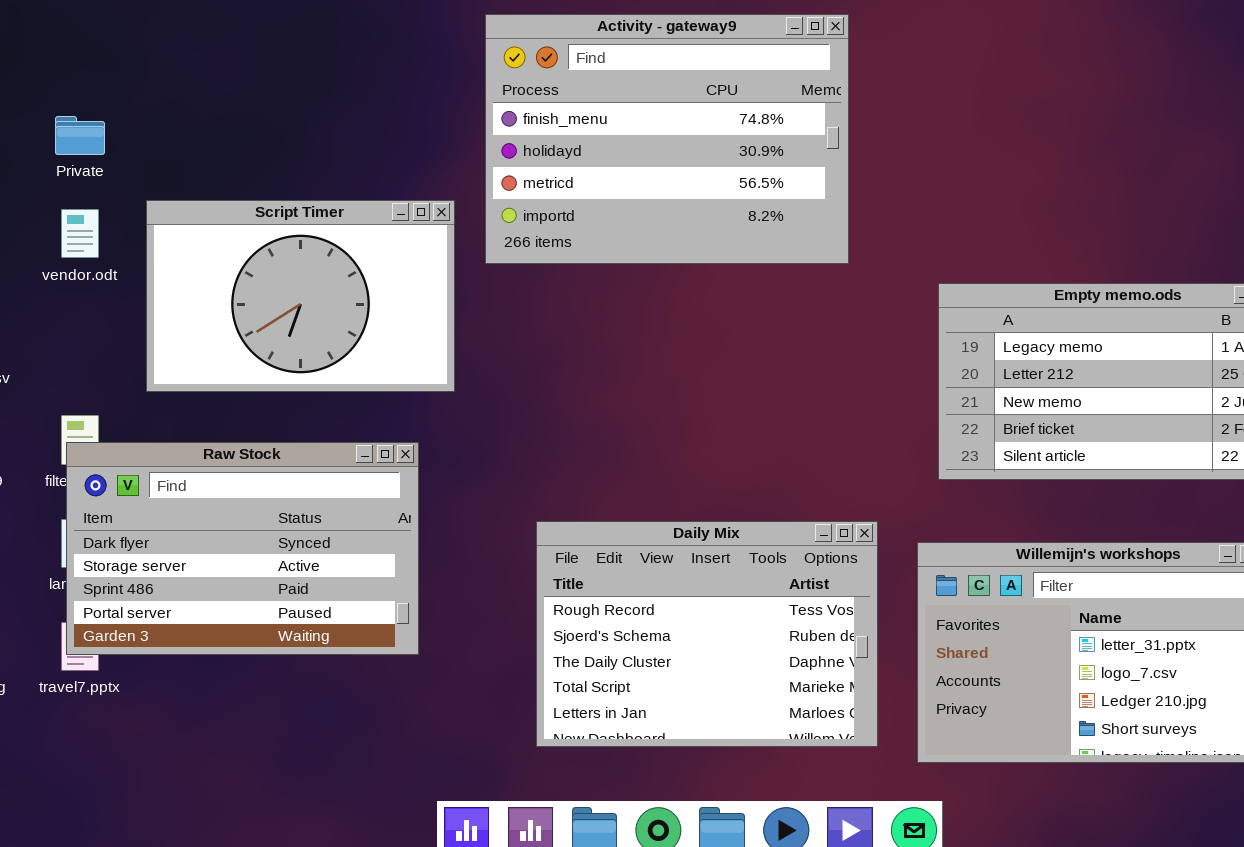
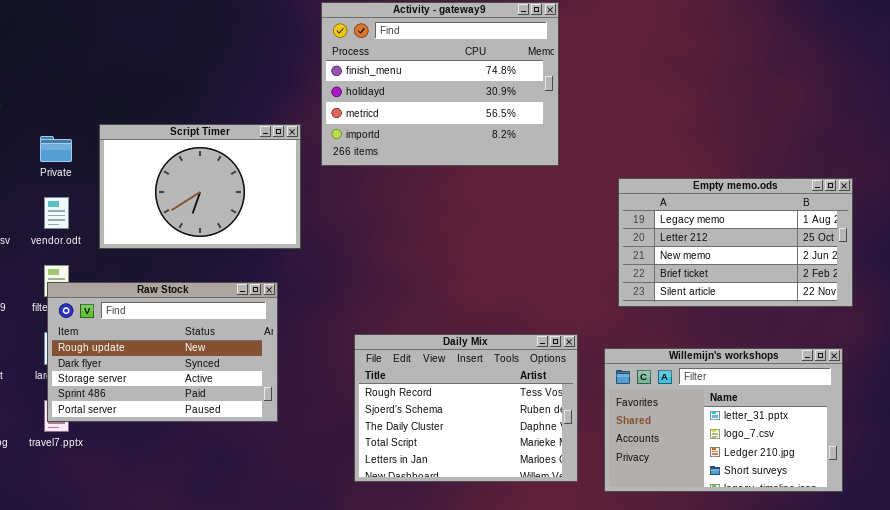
Private: [55,116,105,155] -> [40,136,72,162], moved
vendor.odt: [61,209,99,258] -> [44,197,69,229], moved
Raw Stock: [66,442,419,655] -> [47,282,278,422], scrolled up 1 row

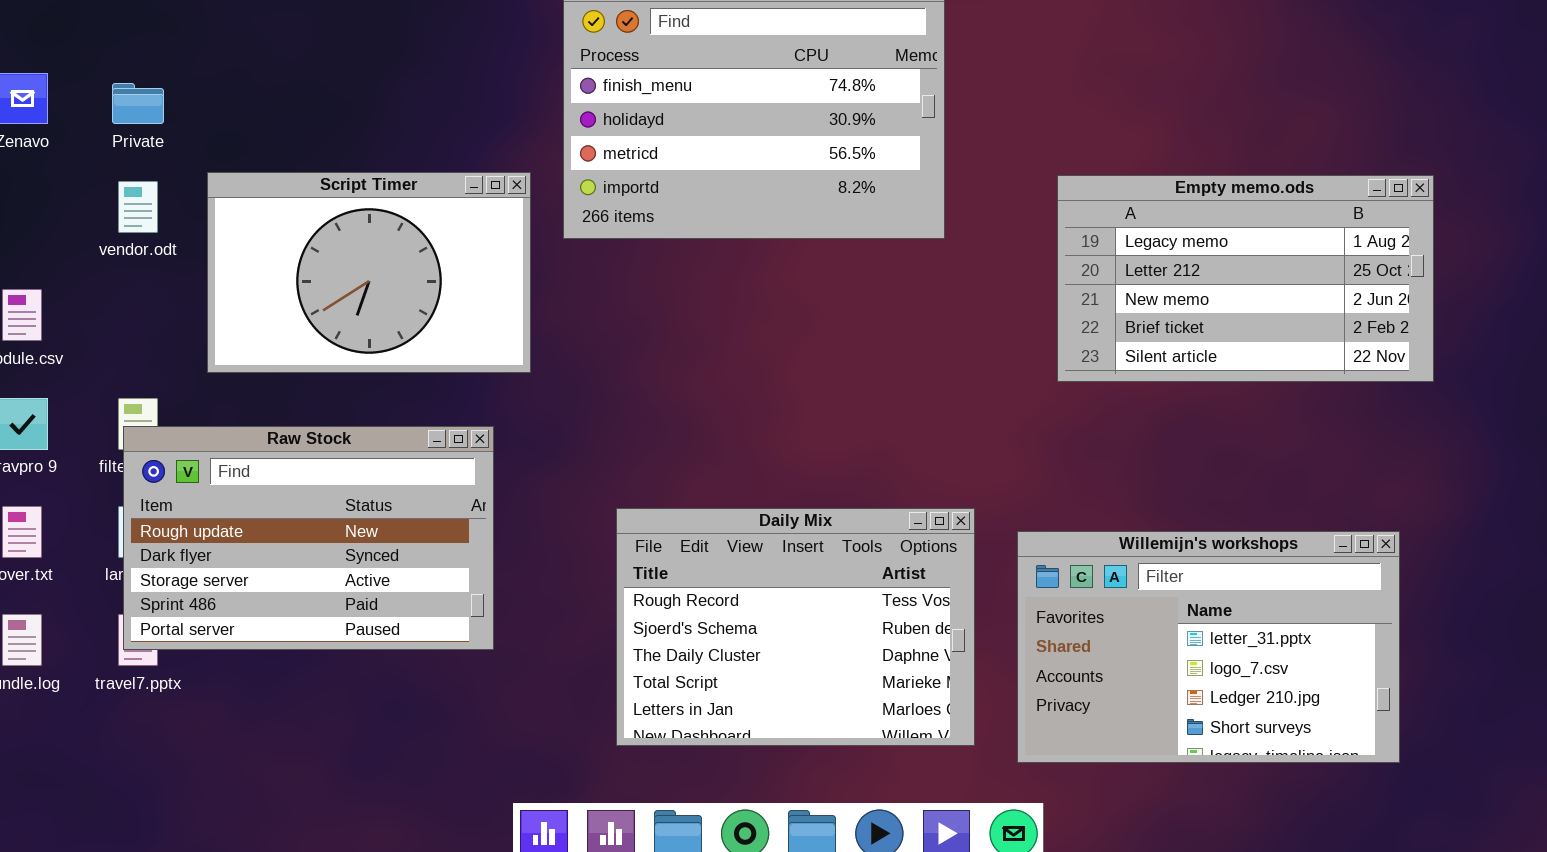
Private: [40,136,72,162] -> [112,83,164,124], moved
Empty memo.ods: [618,178,853,307] -> [1057,175,1434,382], moved
vendor.odt: [44,197,69,229] -> [118,181,158,233], moved

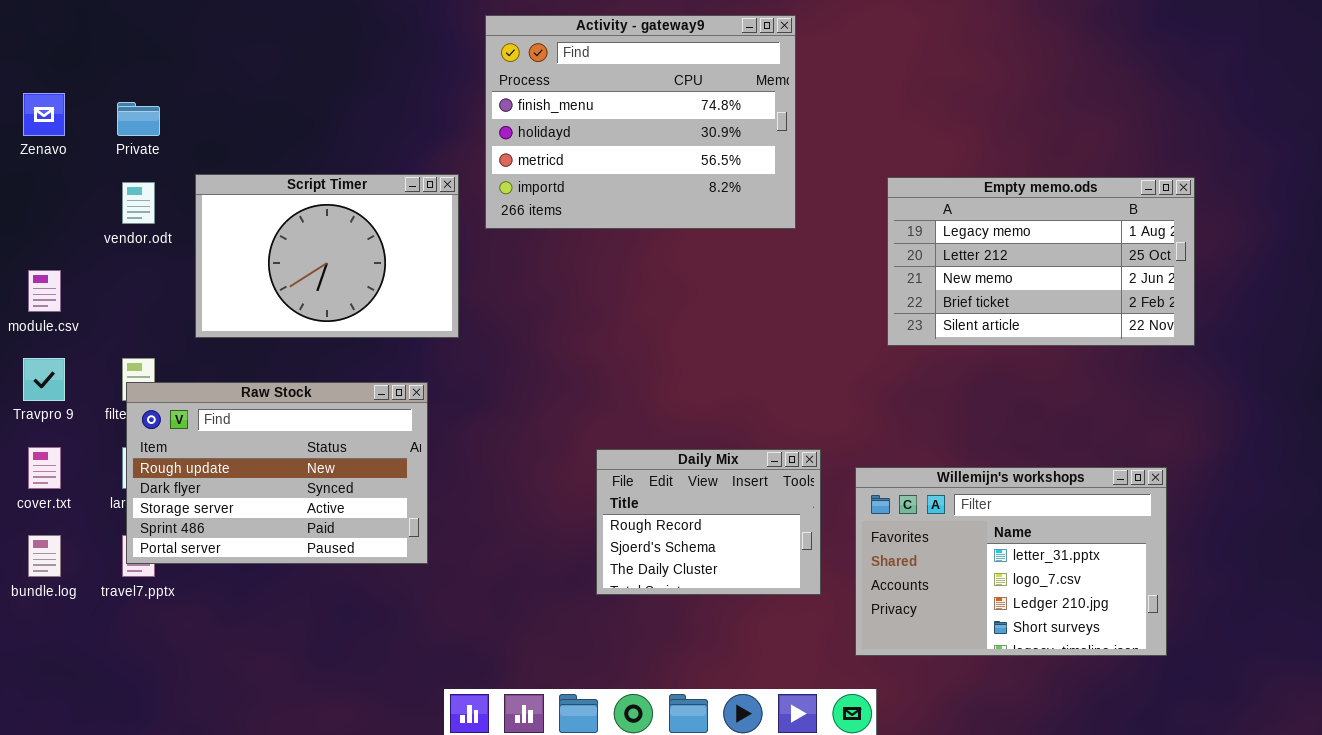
Daily Mix: [616,508,975,746] -> [596,449,821,595], resized

